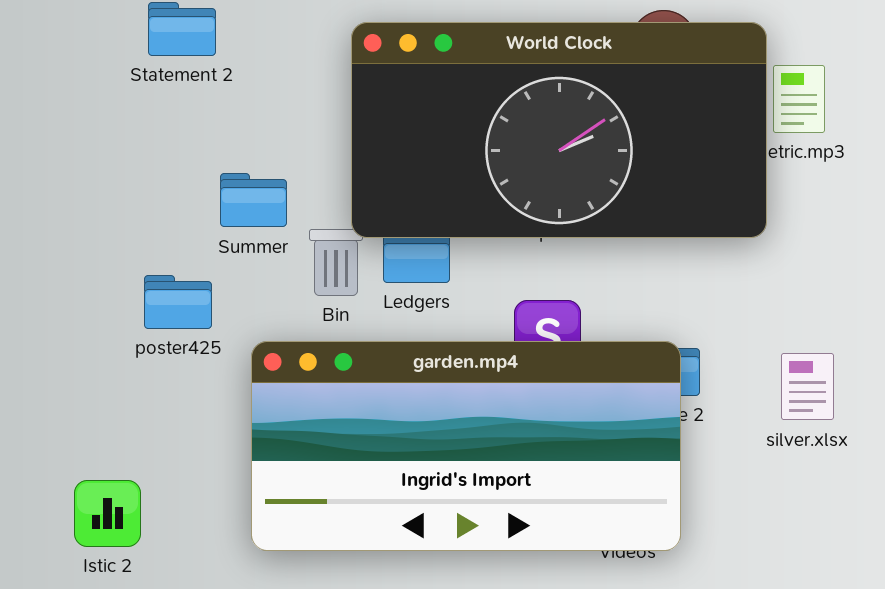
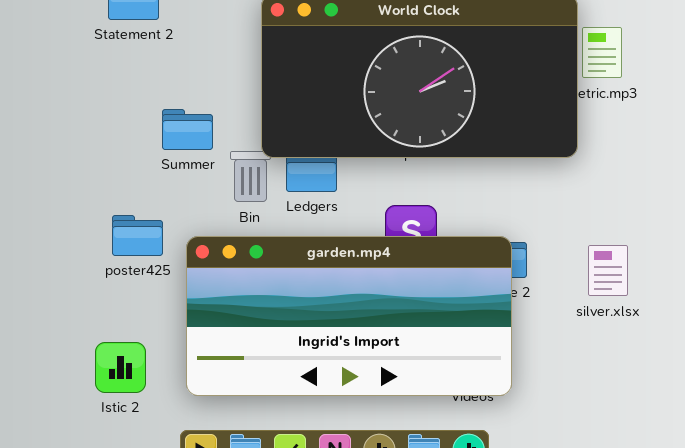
poster425: [144,275,212,329] -> [112,215,163,256], moved
Istic 2: [74,480,141,547] -> [95,342,146,393], moved

